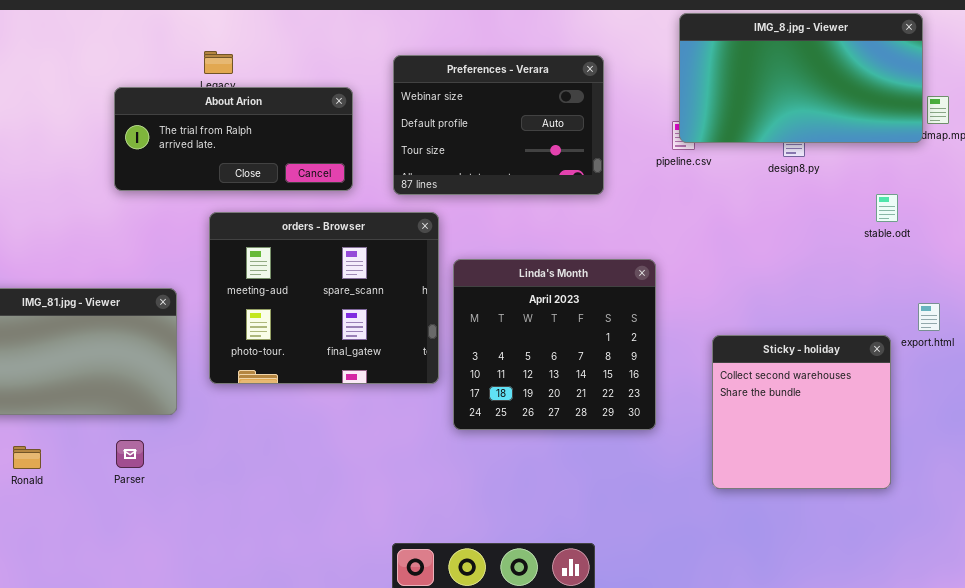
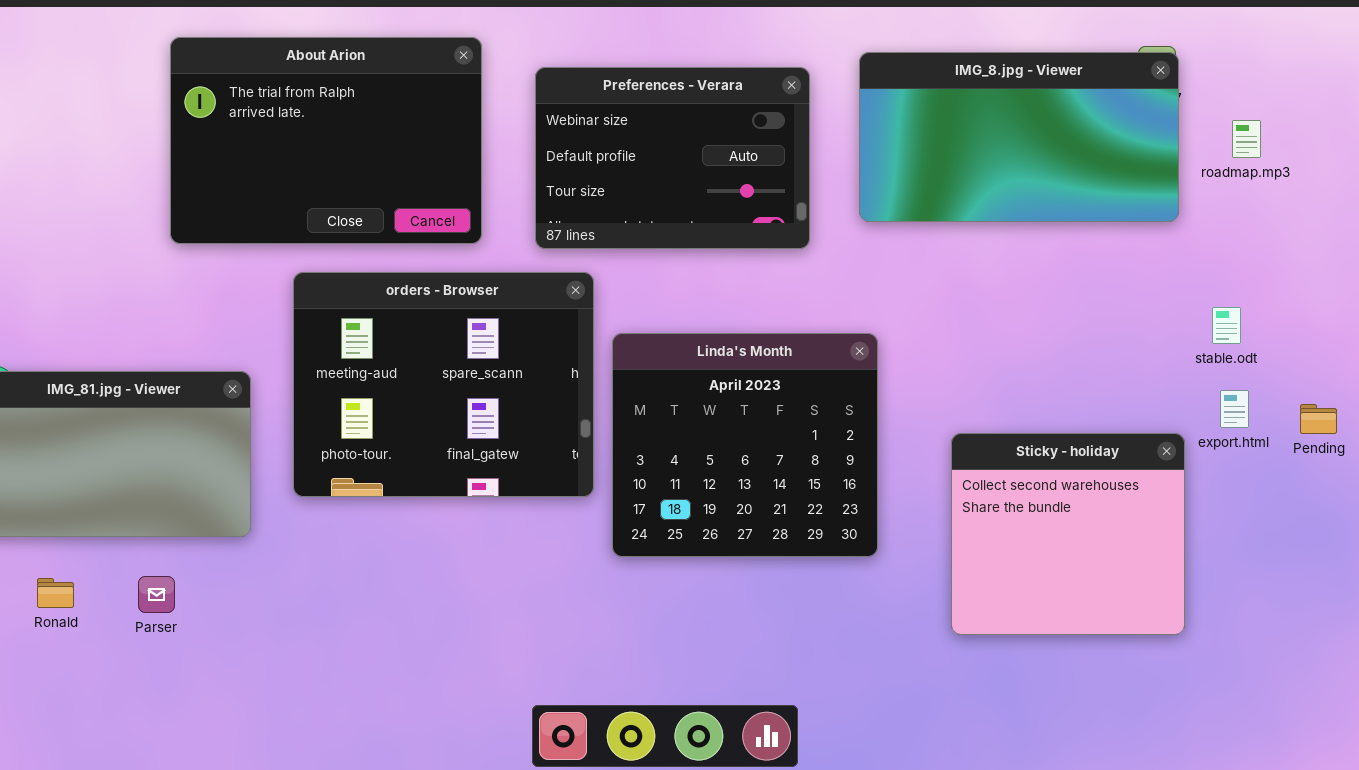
IMG_8.jpg - Viewer: [679,13,923,143] -> [859,52,1179,222], moved
About Arion: [114,87,353,191] -> [170,37,482,244], resized
stable.odt: [876,194,898,222] -> [1212,307,1241,344], moved
Parser: [116,440,144,468] -> [138,576,175,613], moved

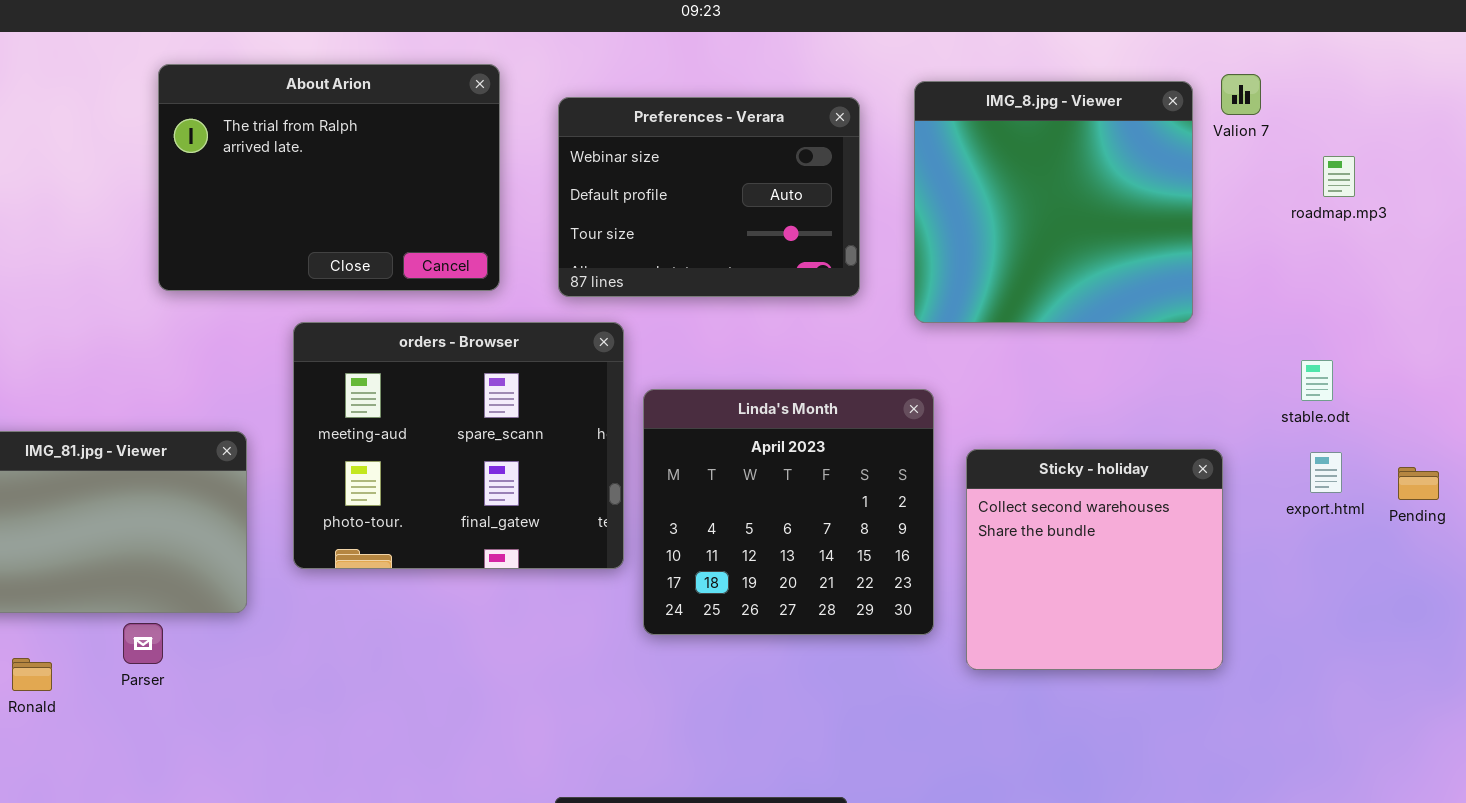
IMG_8.jpg - Viewer: [859,52,1179,222] -> [914,81,1193,323], resized
Sticky - holiday: [951,433,1185,635] -> [966,449,1223,670], moved
Parser: [138,576,175,613] -> [123,623,163,664], moved

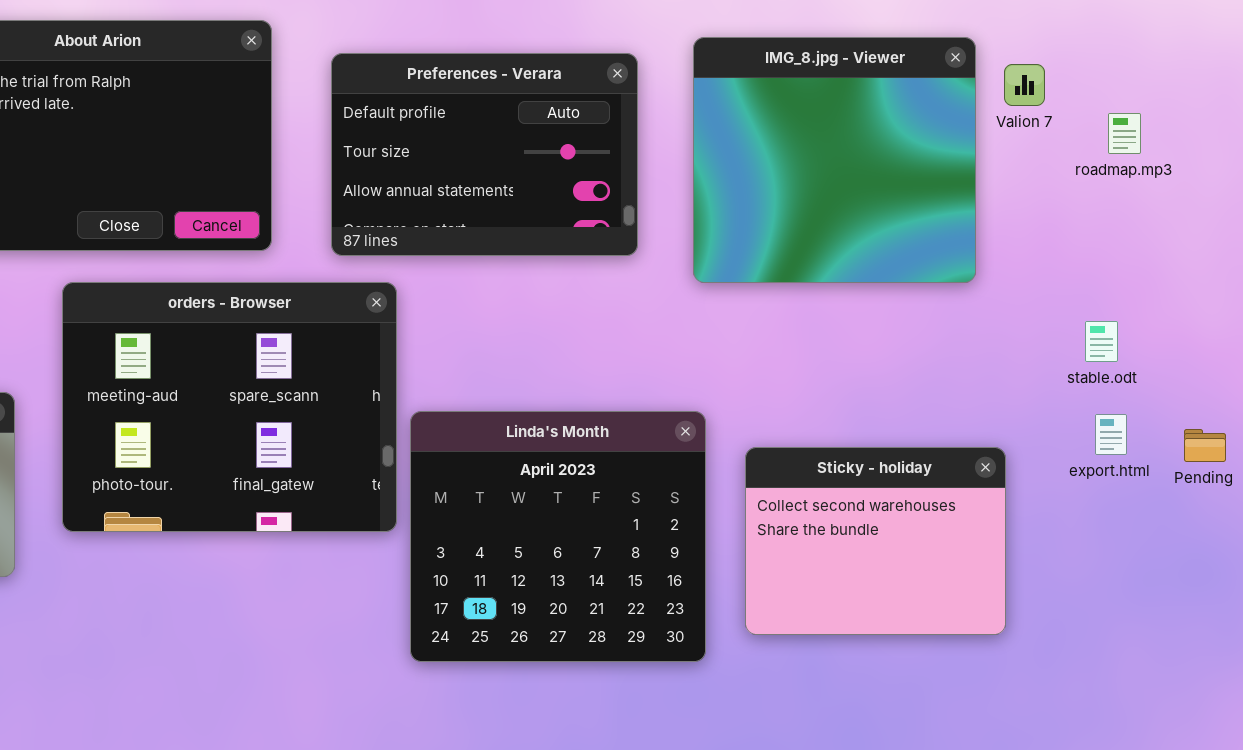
Valion 7: [1221,74,1261,115] -> [1004,64,1045,106], moved
Preferences - Verara: [558,97,860,297] -> [331,53,638,256], scrolled down 1 row
Linda's Month: [643,389,934,635] -> [410,411,706,662], moved
Sticky - holiday: [966,449,1223,670] -> [745,447,1006,635], resized

